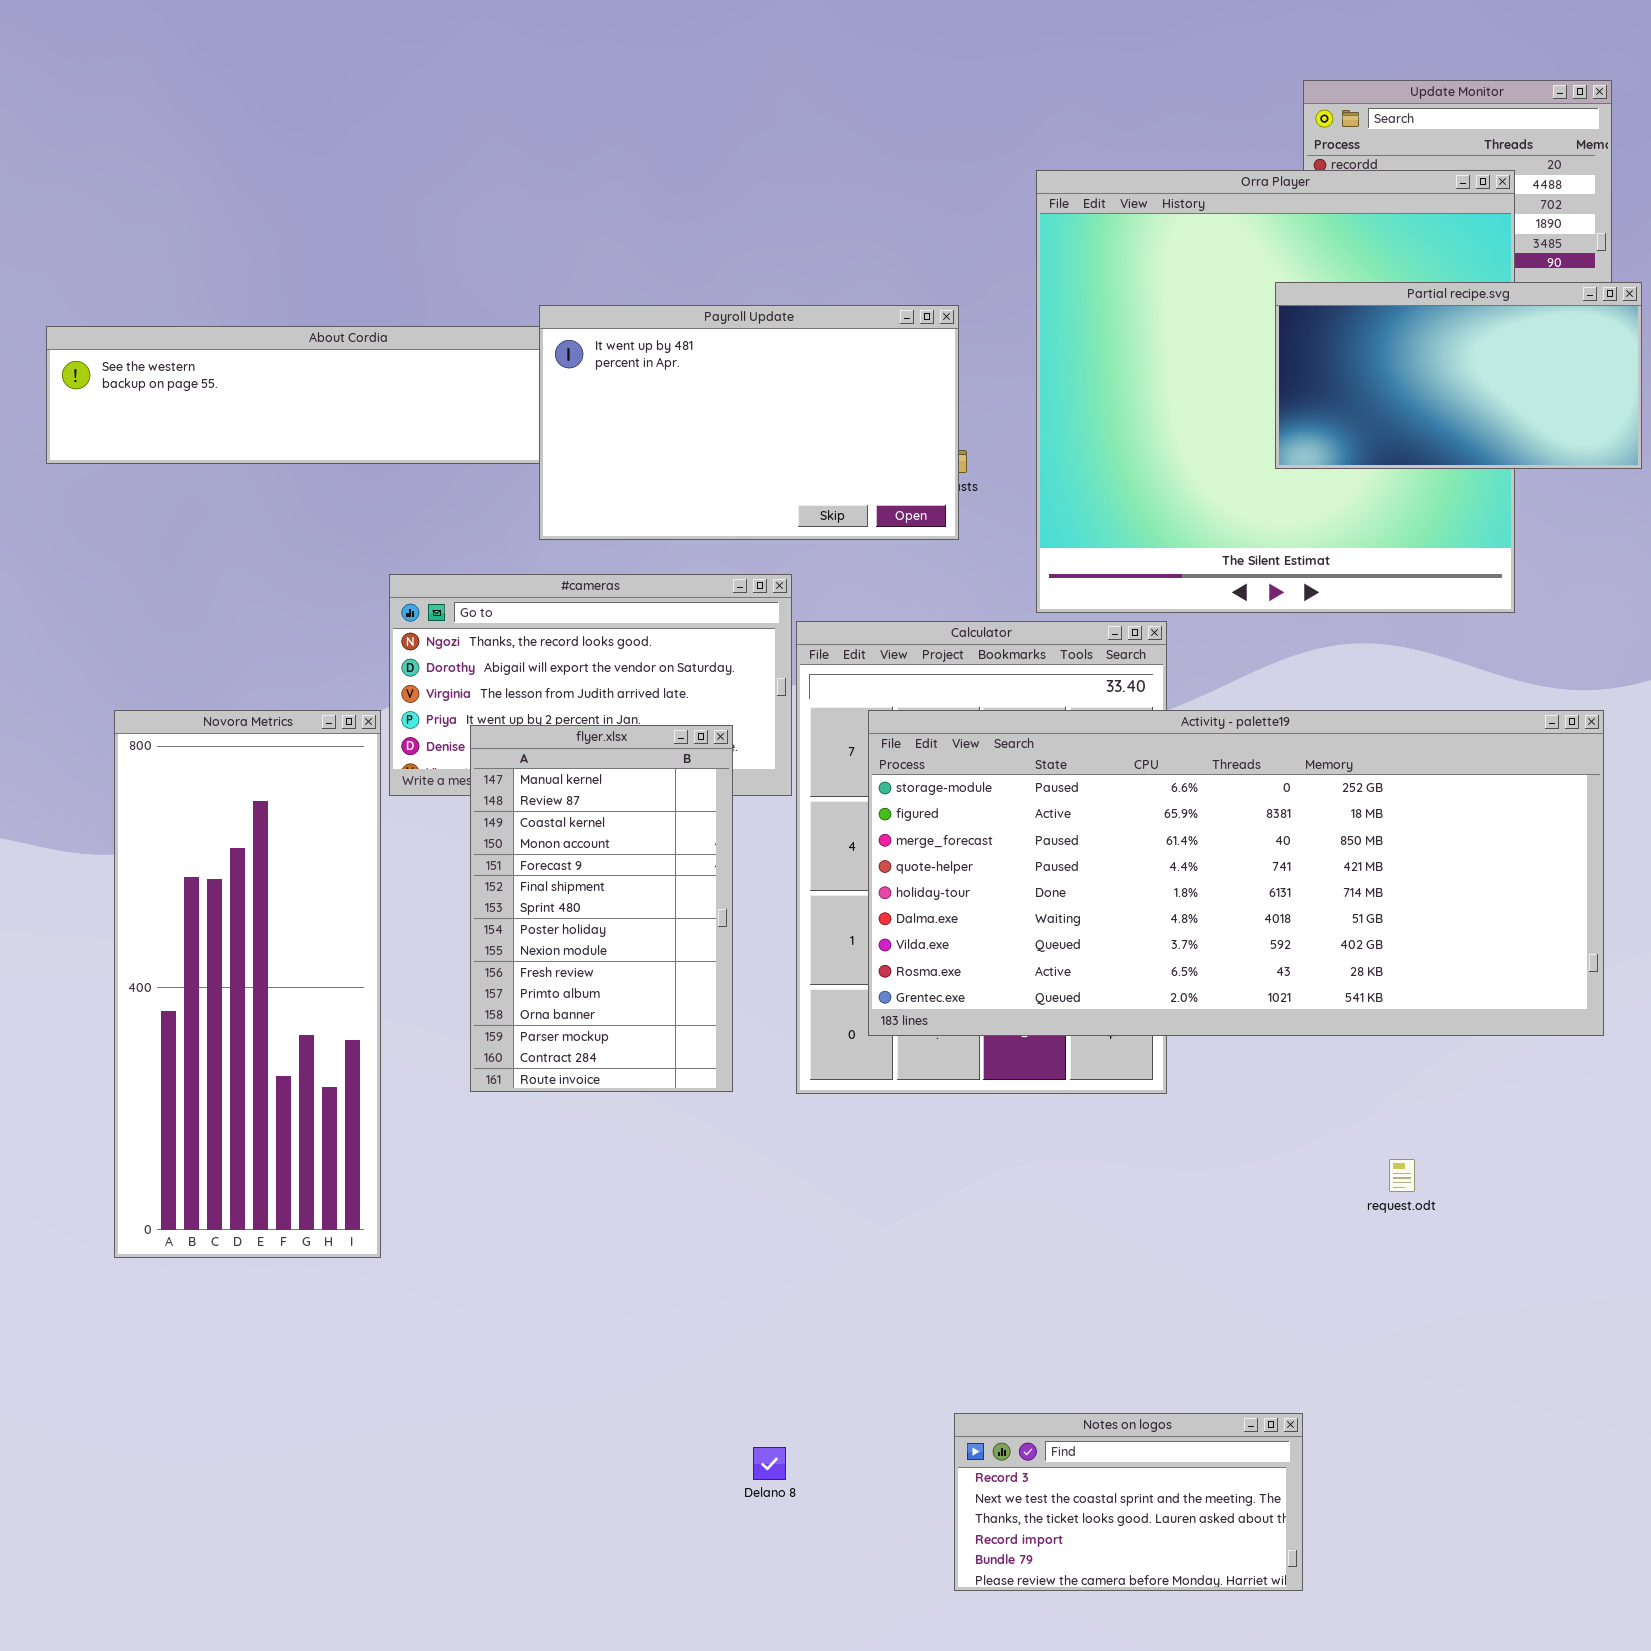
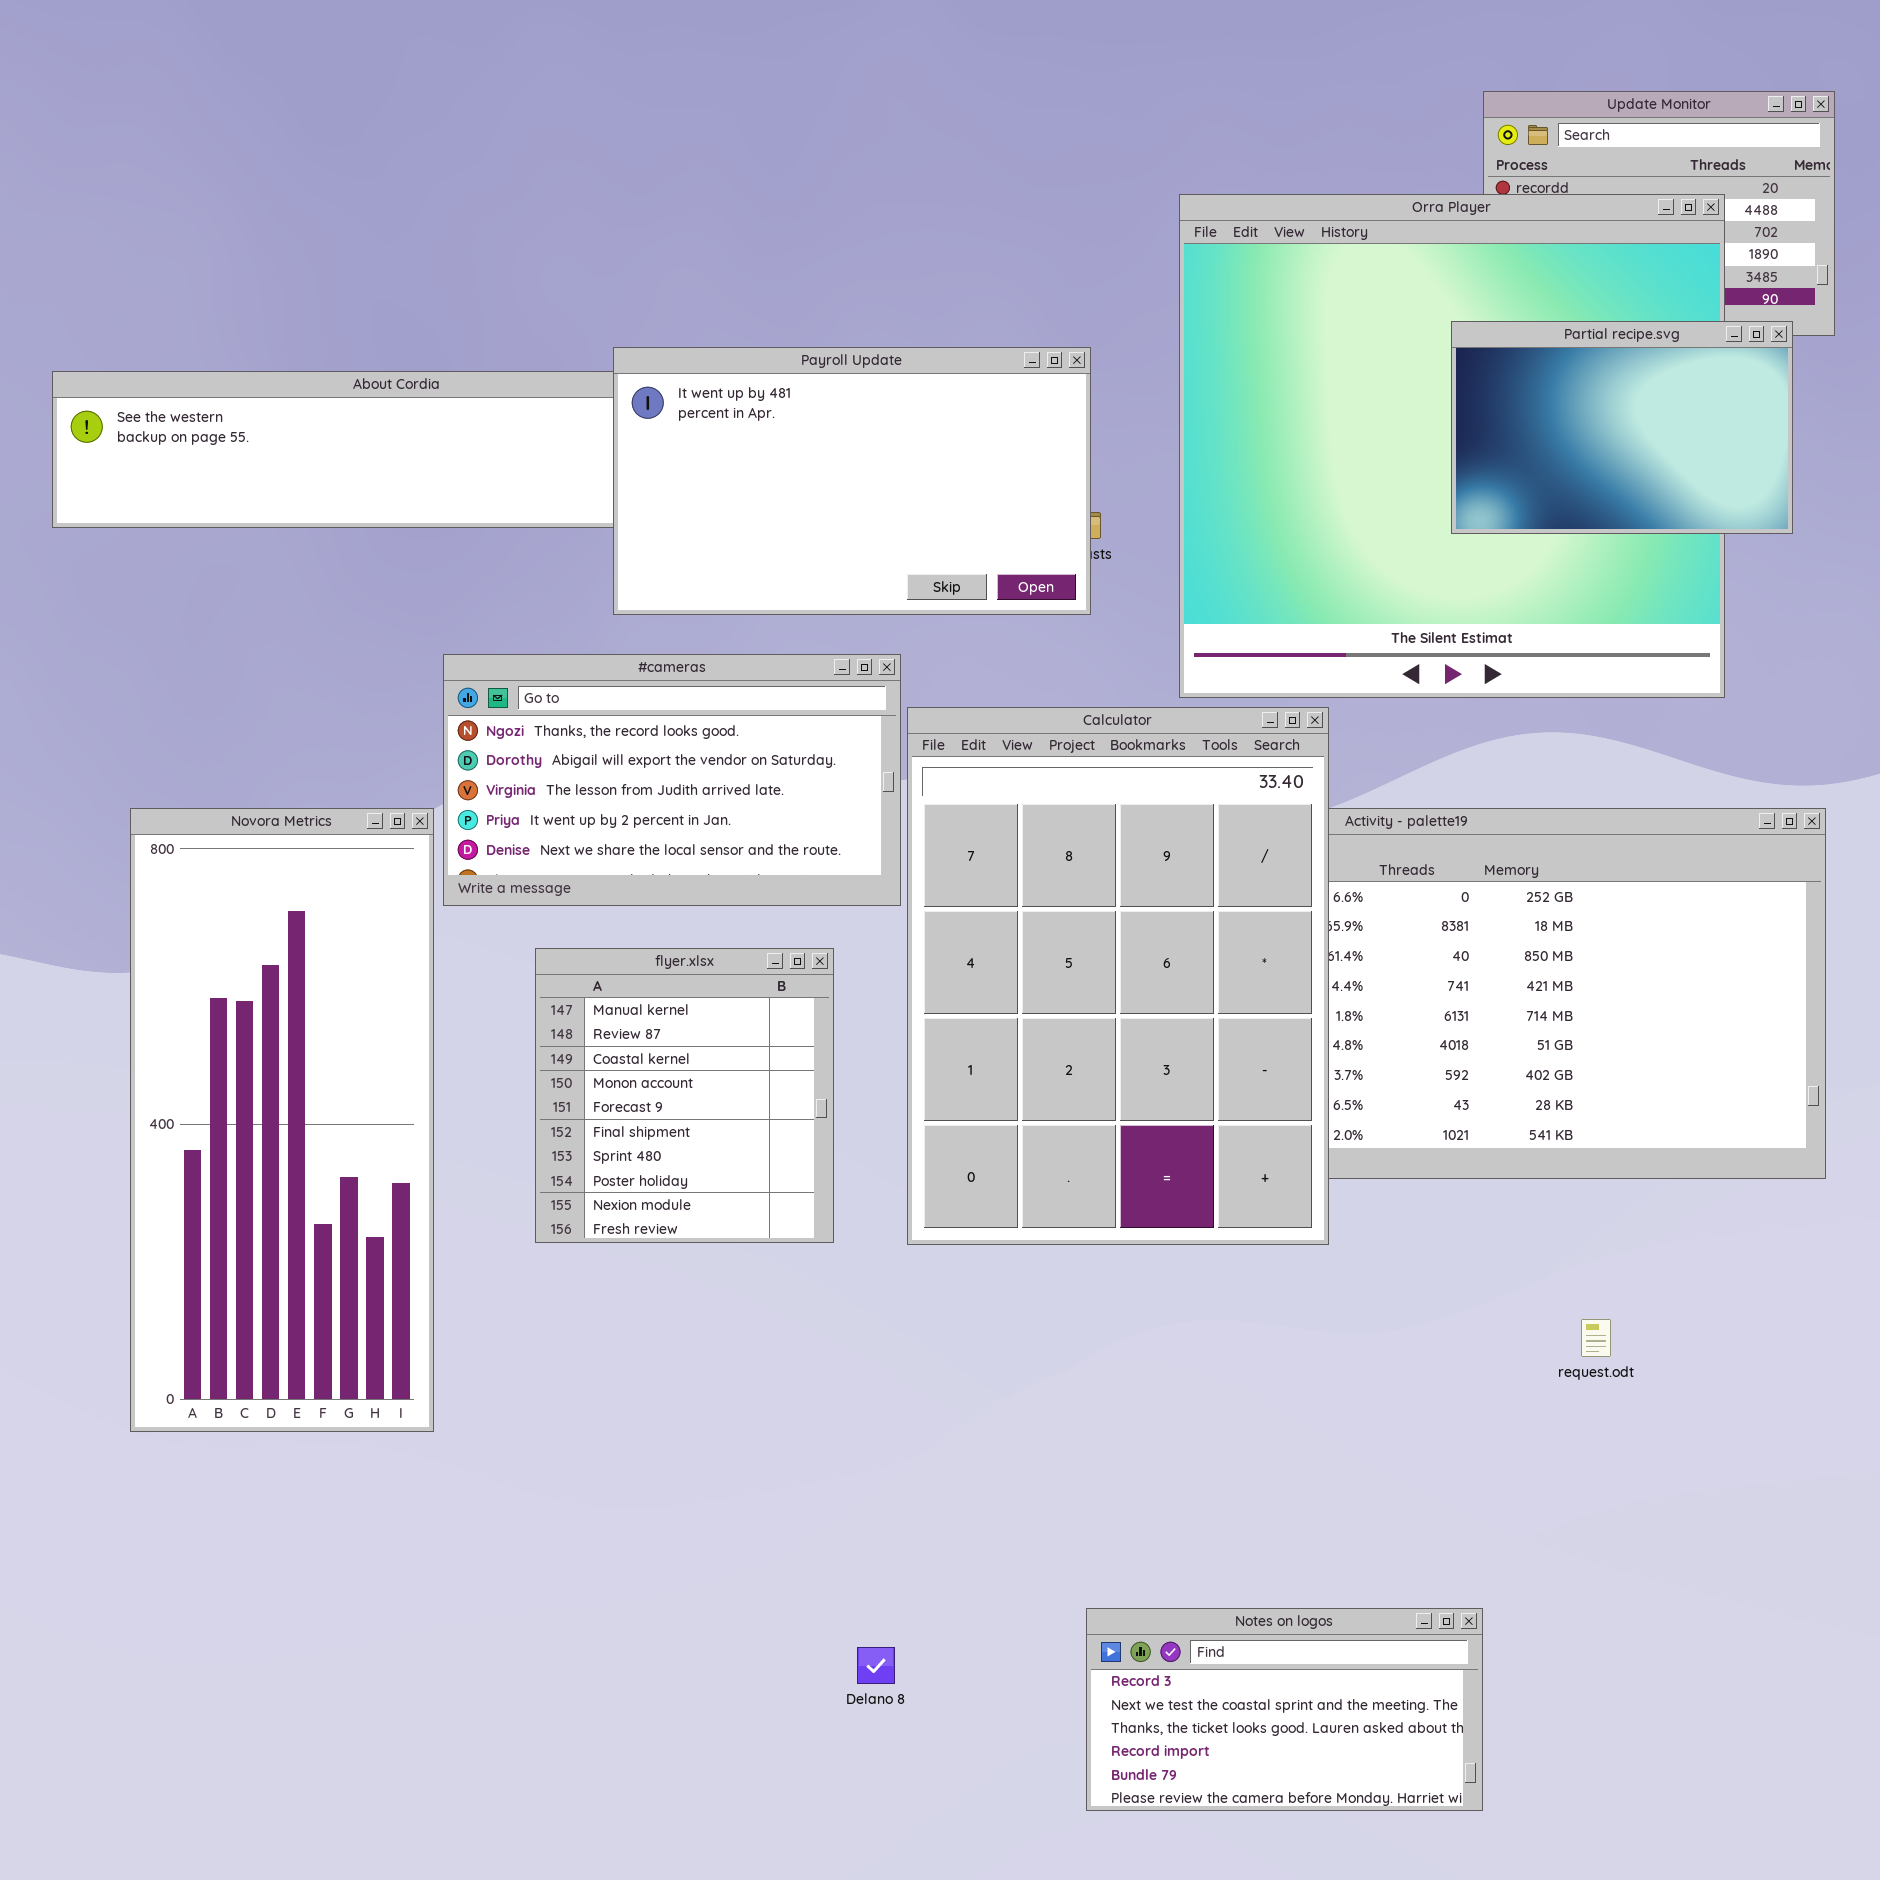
Partial recipe.svg: [1275,282,1642,469] -> [1451,321,1793,534], resized
Calculator: [796,621,1167,1094] -> [907,707,1329,1245], raised
flyer.xlsx: [470,725,733,1092] -> [535,948,834,1243], resized

